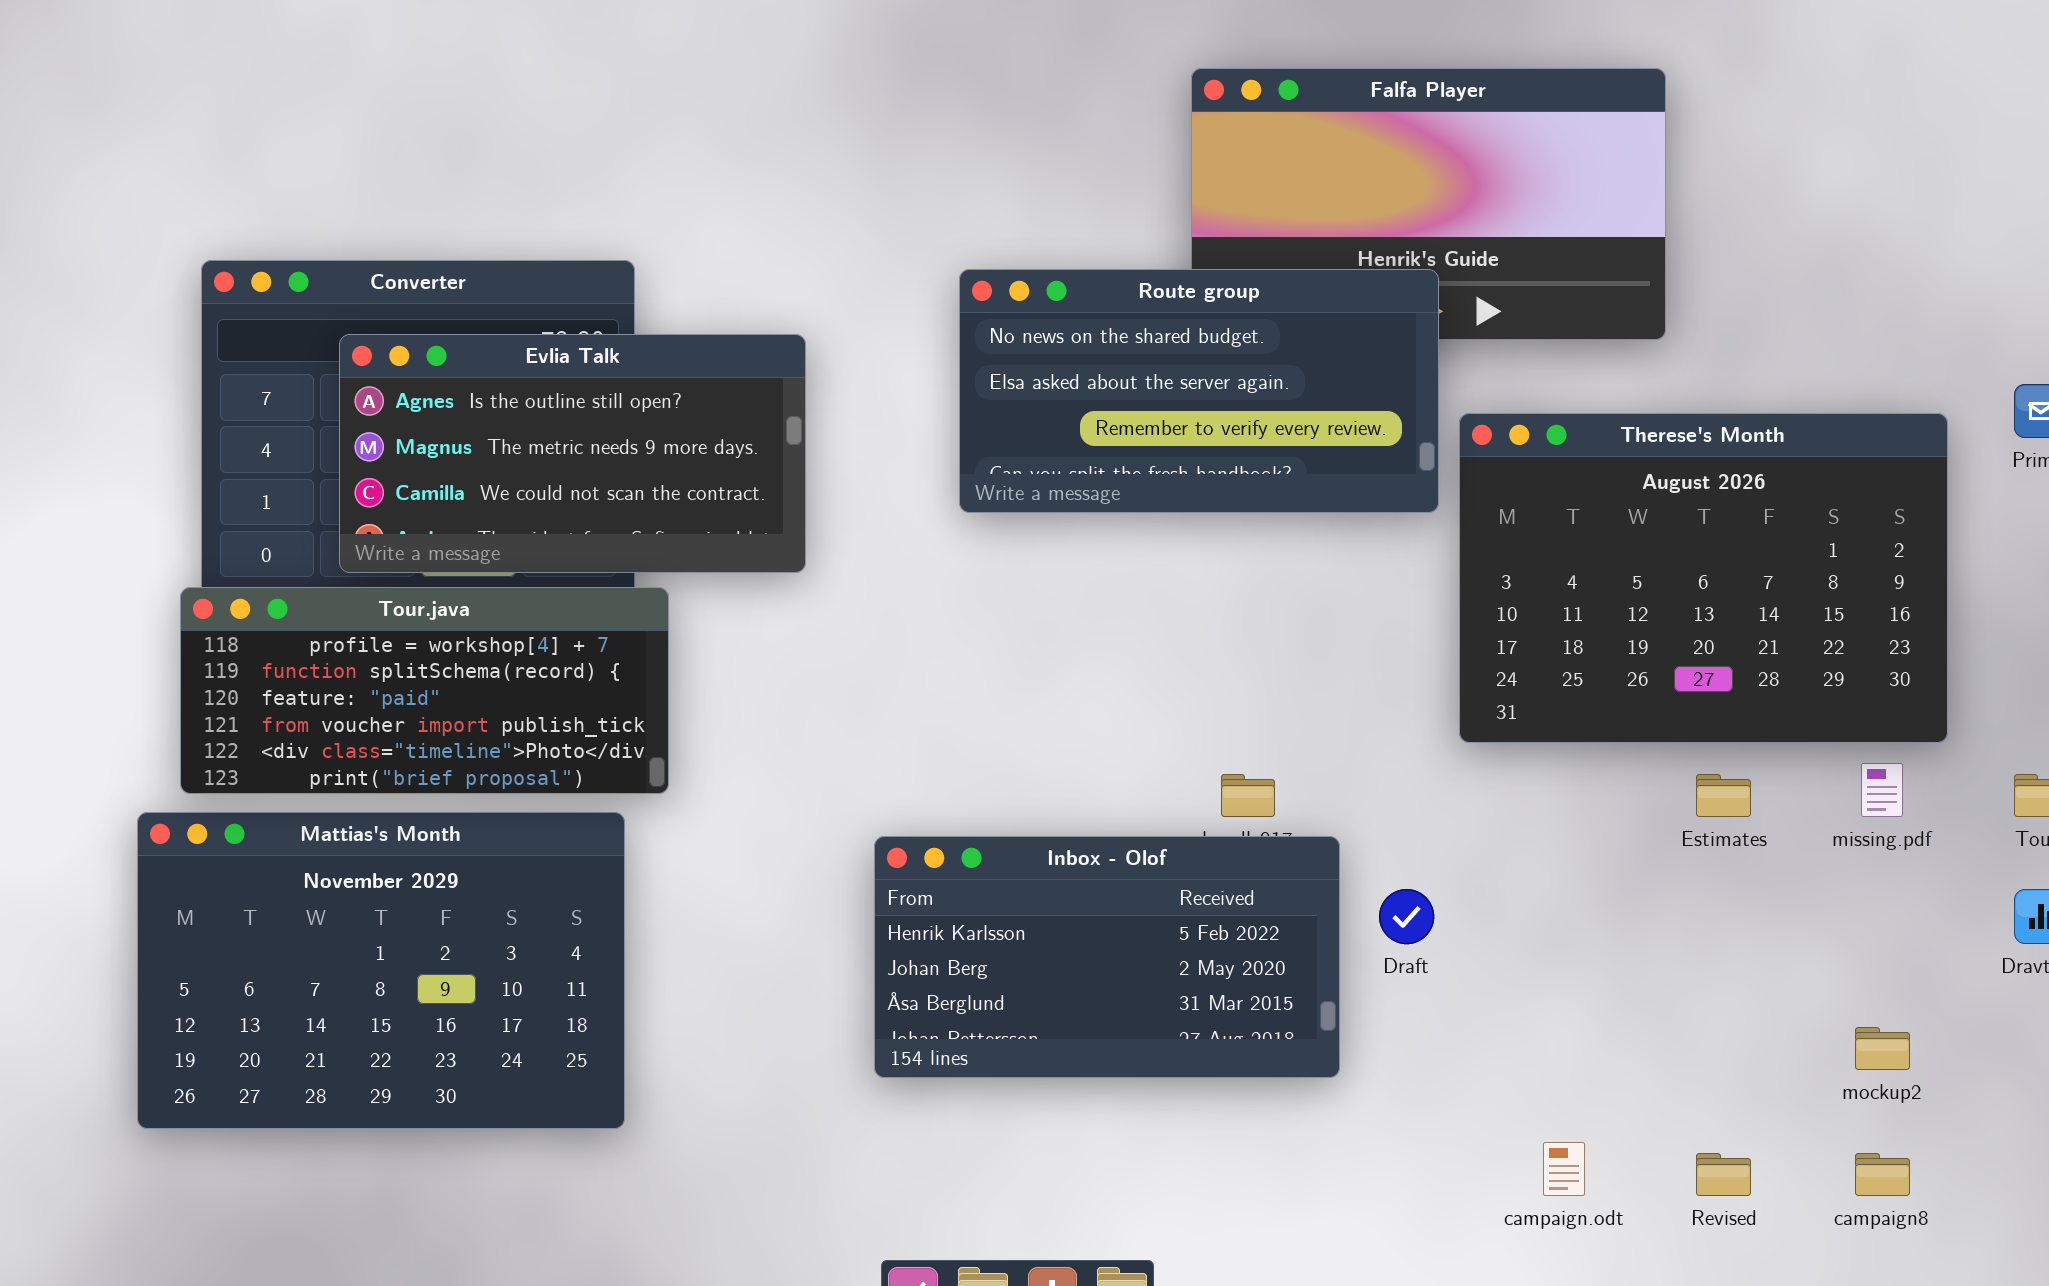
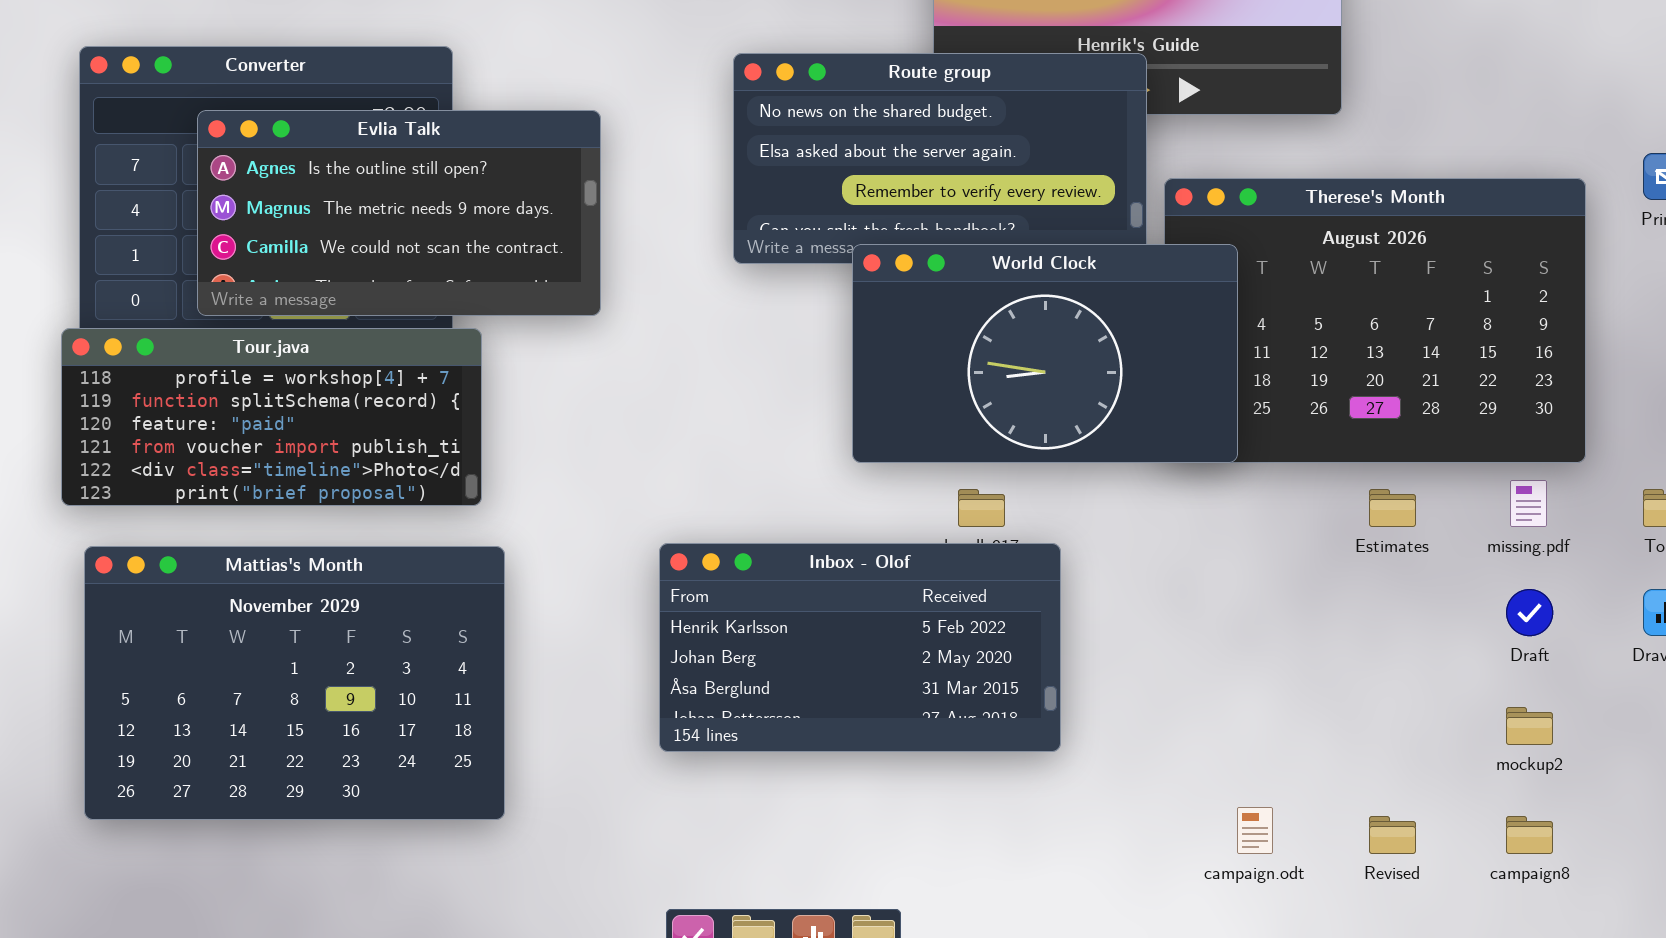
World Clock: none -> [852,244,1238,463], opened
Mattias's Month: [137,812,625,1129] -> [84,546,505,820], moved
Draft: [1379,889,1434,944] -> [1506,589,1553,636], moved

